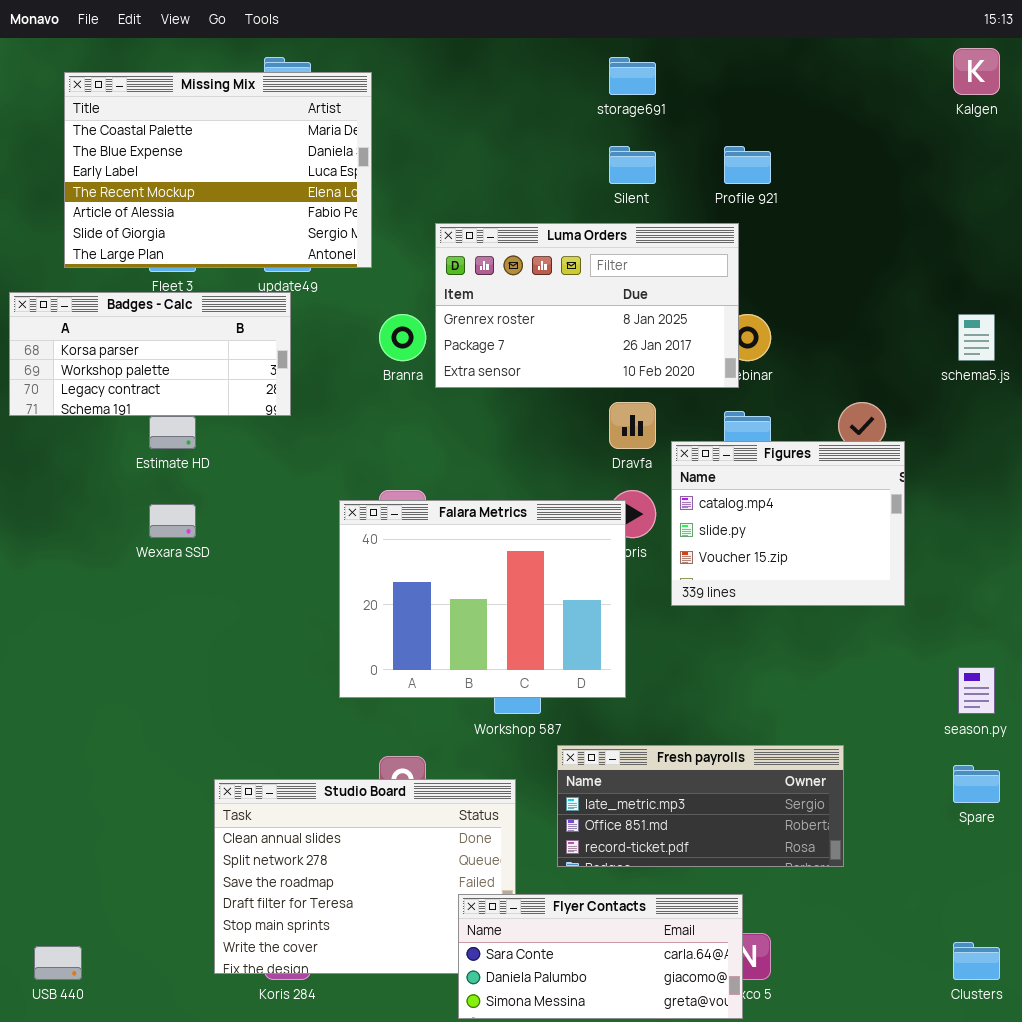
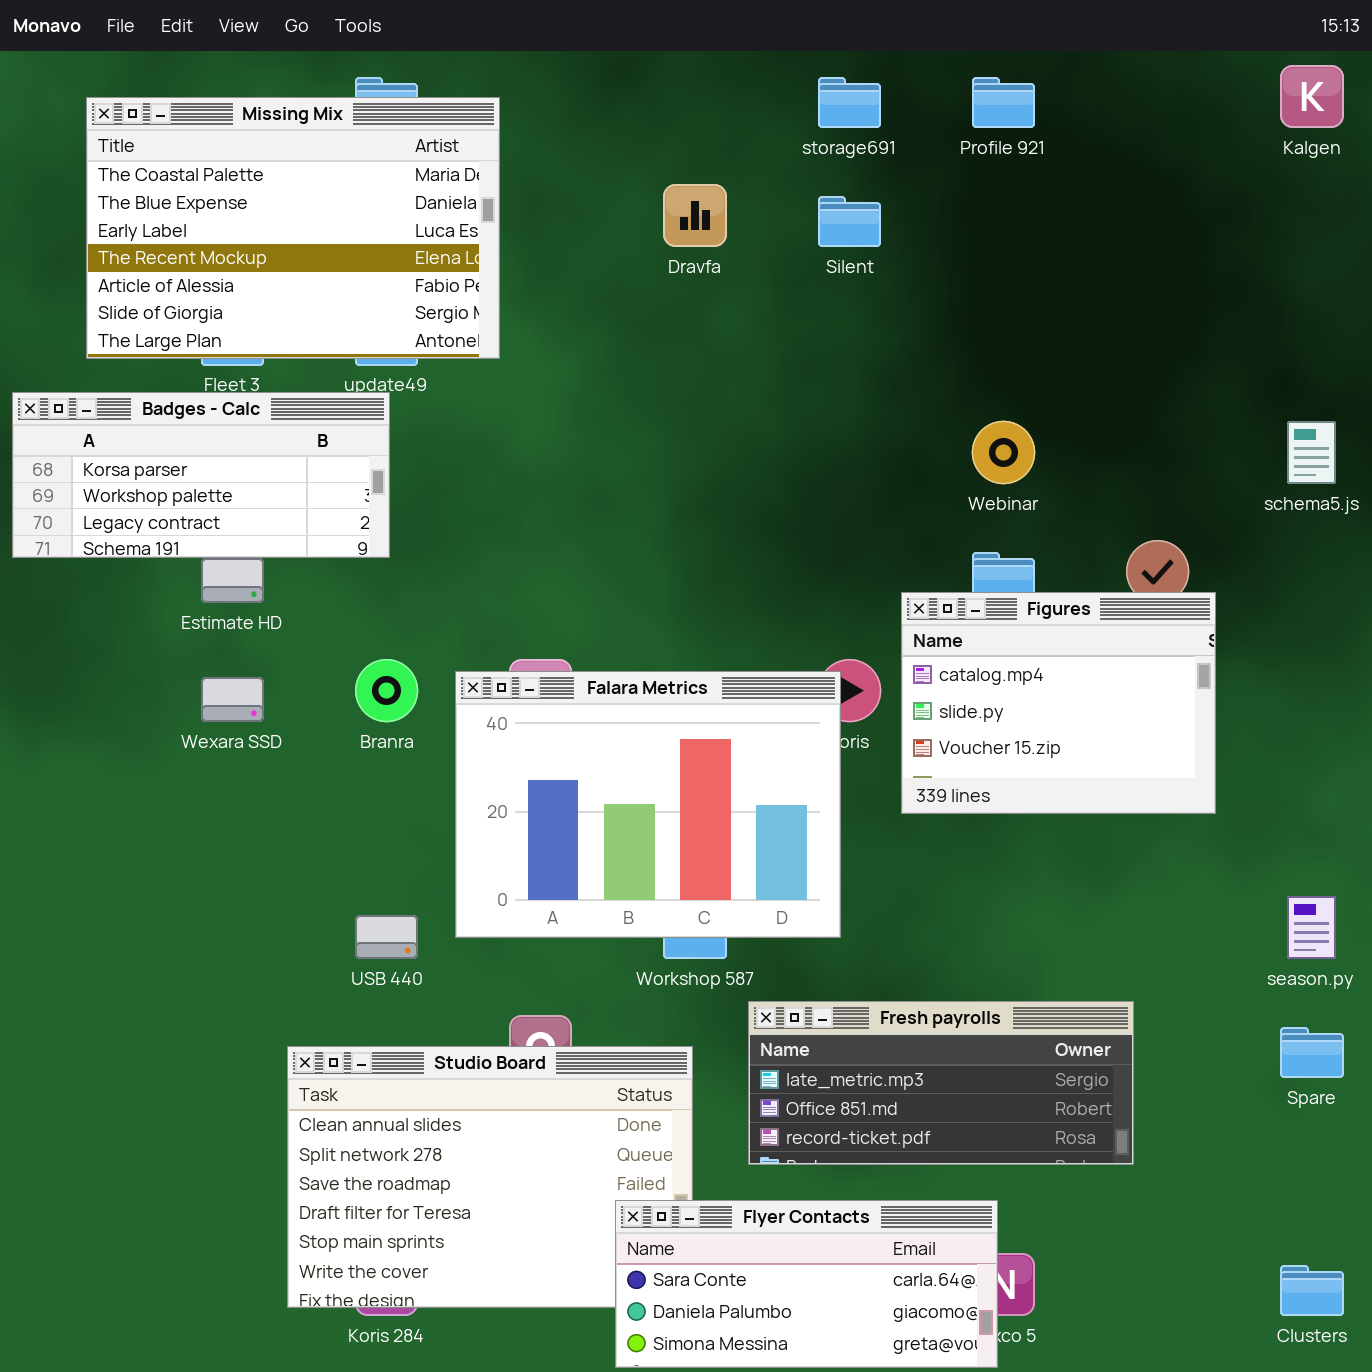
Profile 921: [724,146,771,184] -> [972,77,1035,128], moved
Luma Orders: [435,223,739,388] -> none, closed
Branra: [379,314,426,361] -> [355,659,418,722], moved
Dravfa: [609,402,656,449] -> [663,184,727,247], moved
USB 440: [34,946,82,980] -> [355,915,418,959], moved

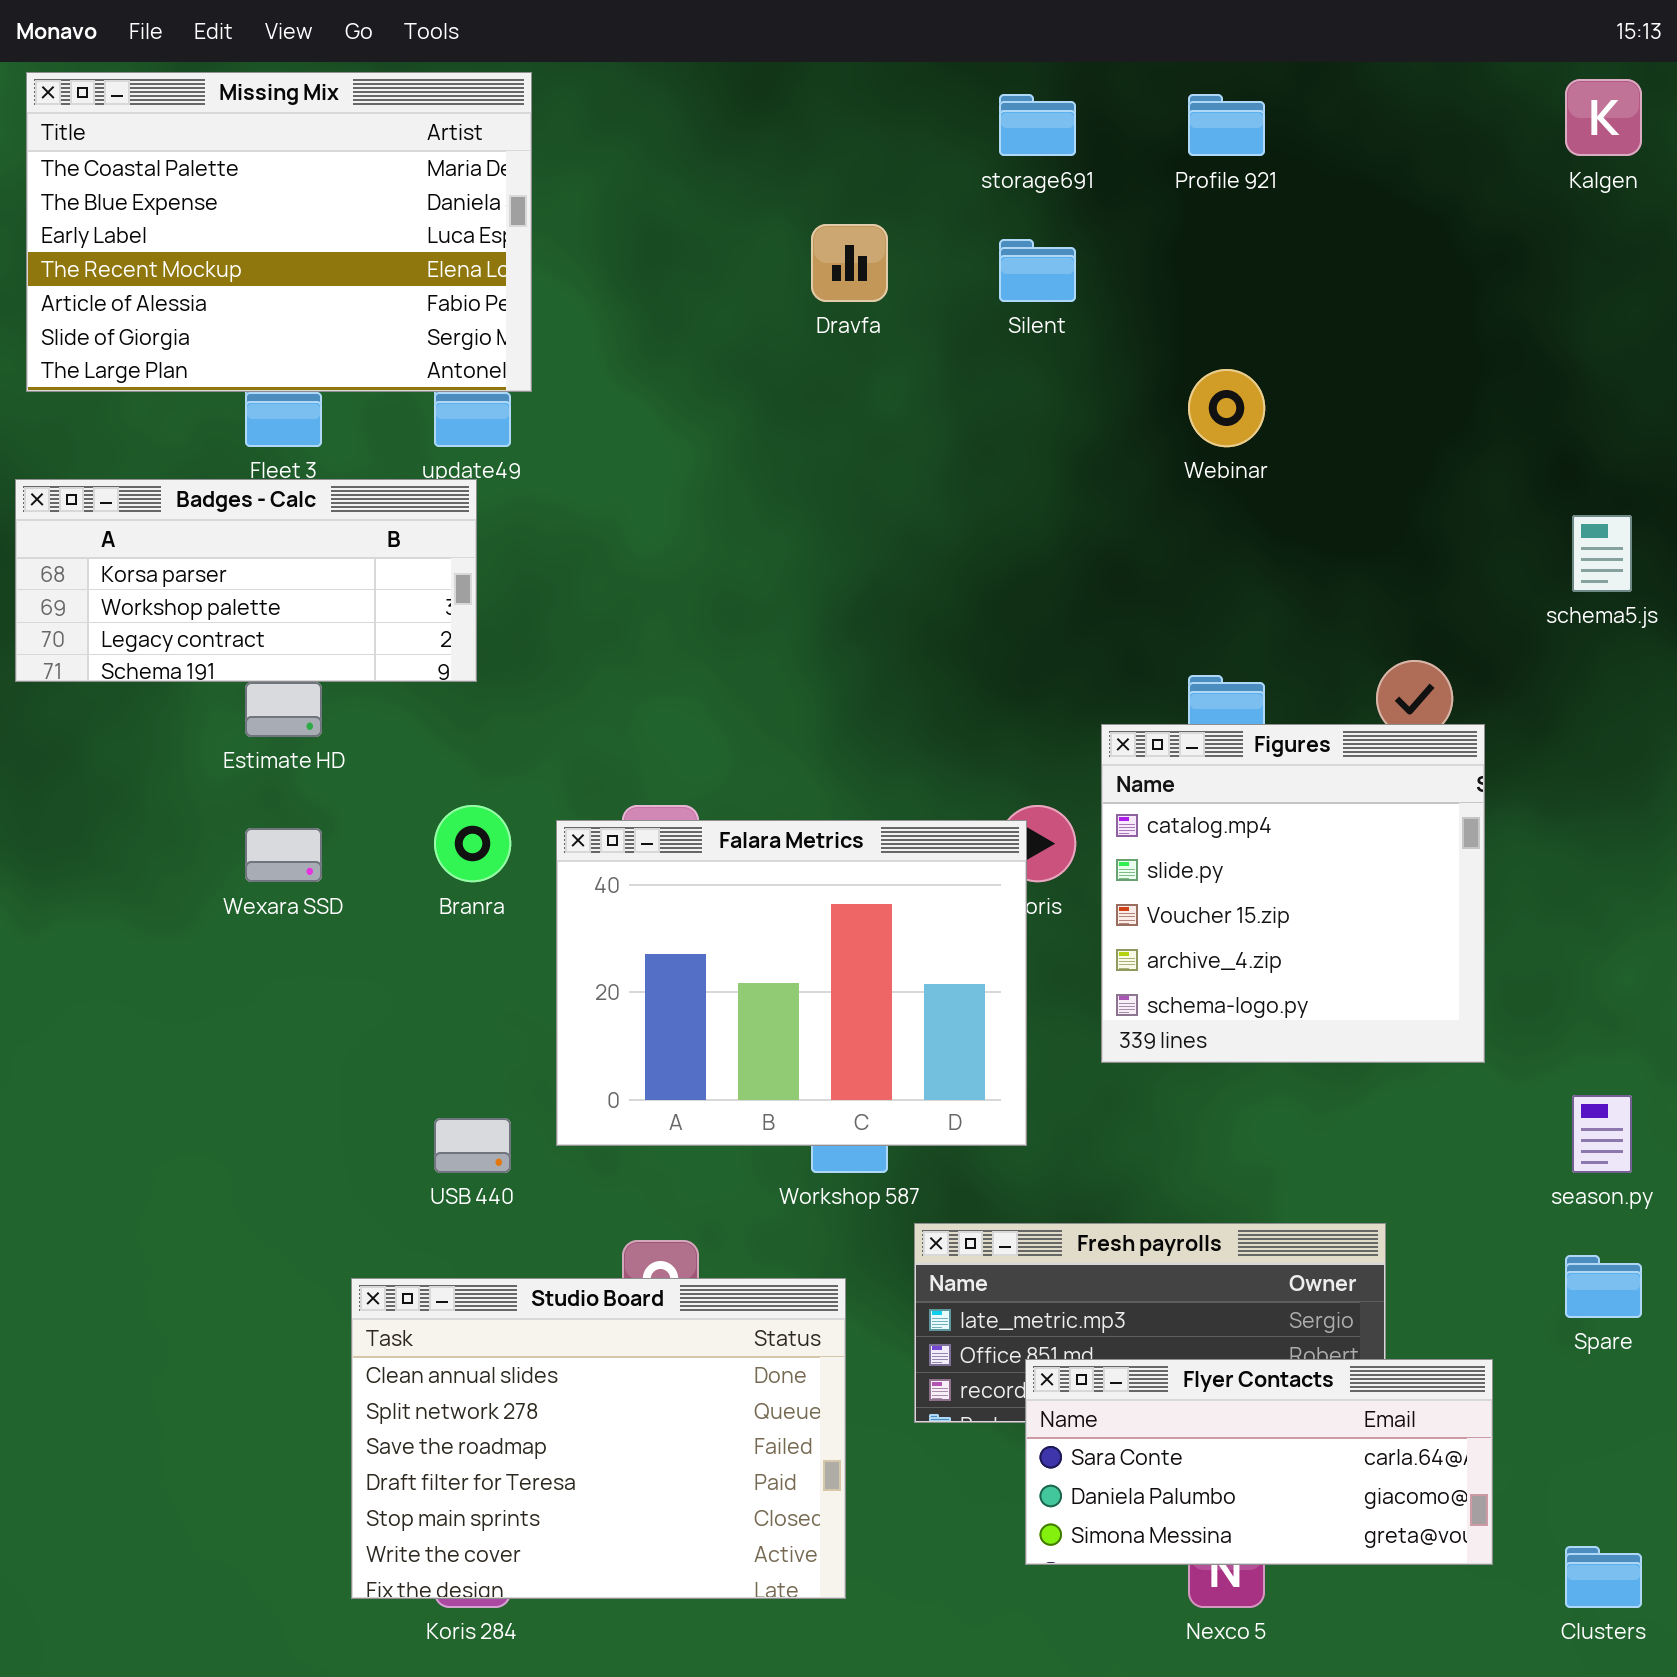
Missing Mix: [86,97,500,359] -> [26,72,532,392], moved
Webinar: [972,421,1035,484] -> [1188,369,1265,447], moved
Figures: [901,592,1216,814] -> [1101,724,1485,1063], resized
Flyer Contacts: [615,1200,998,1368] -> [1025,1359,1493,1565], moved

